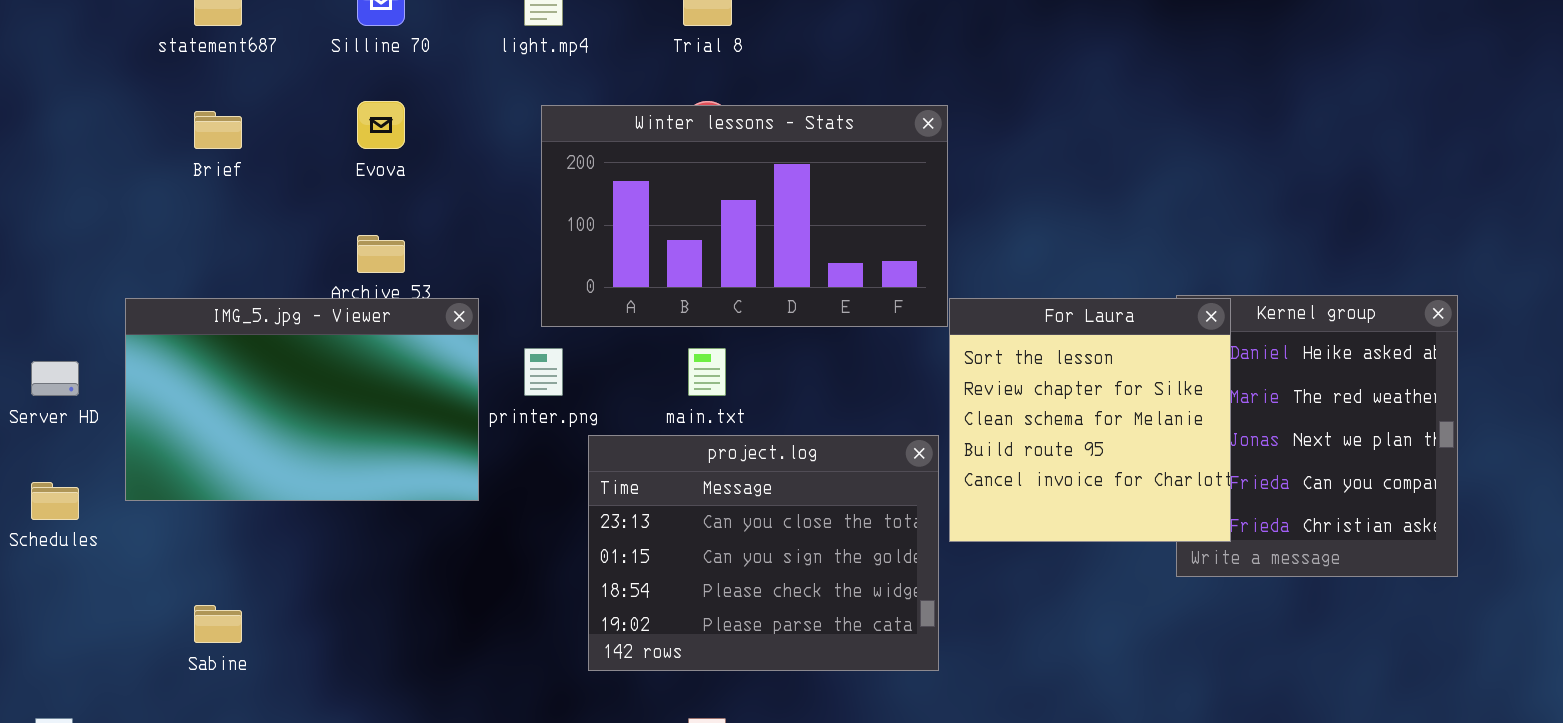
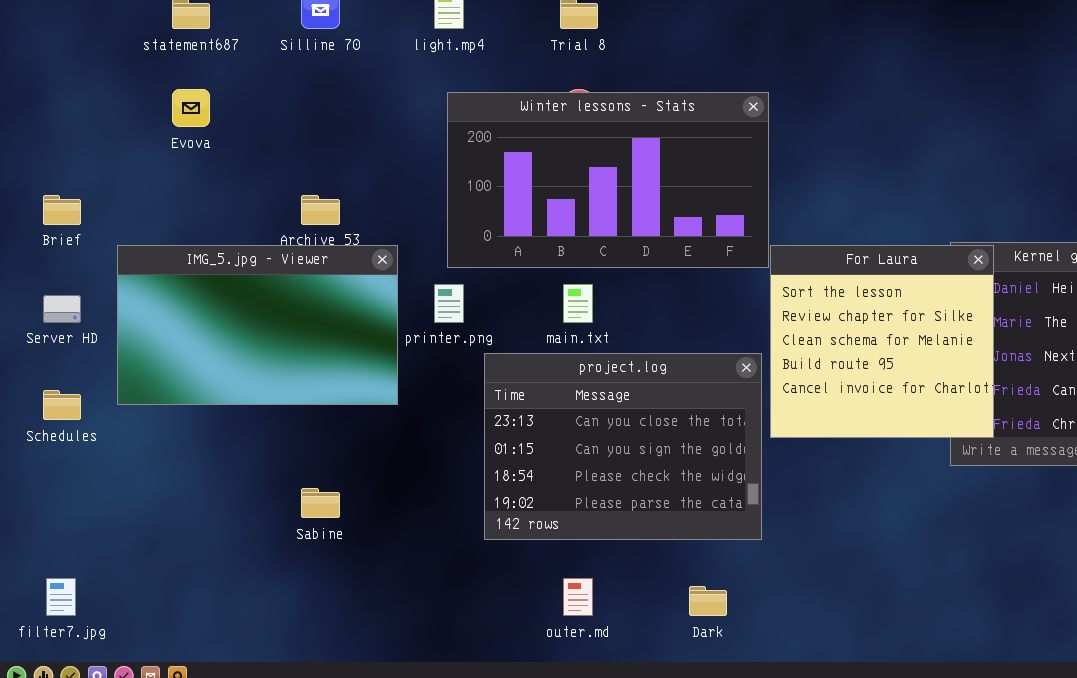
Evova: [357,101,405,149] -> [172,89,210,127], moved
Brief: [194,111,242,149] -> [43,195,81,225], moved
Sabine: [194,605,242,643] -> [301,488,340,518], moved

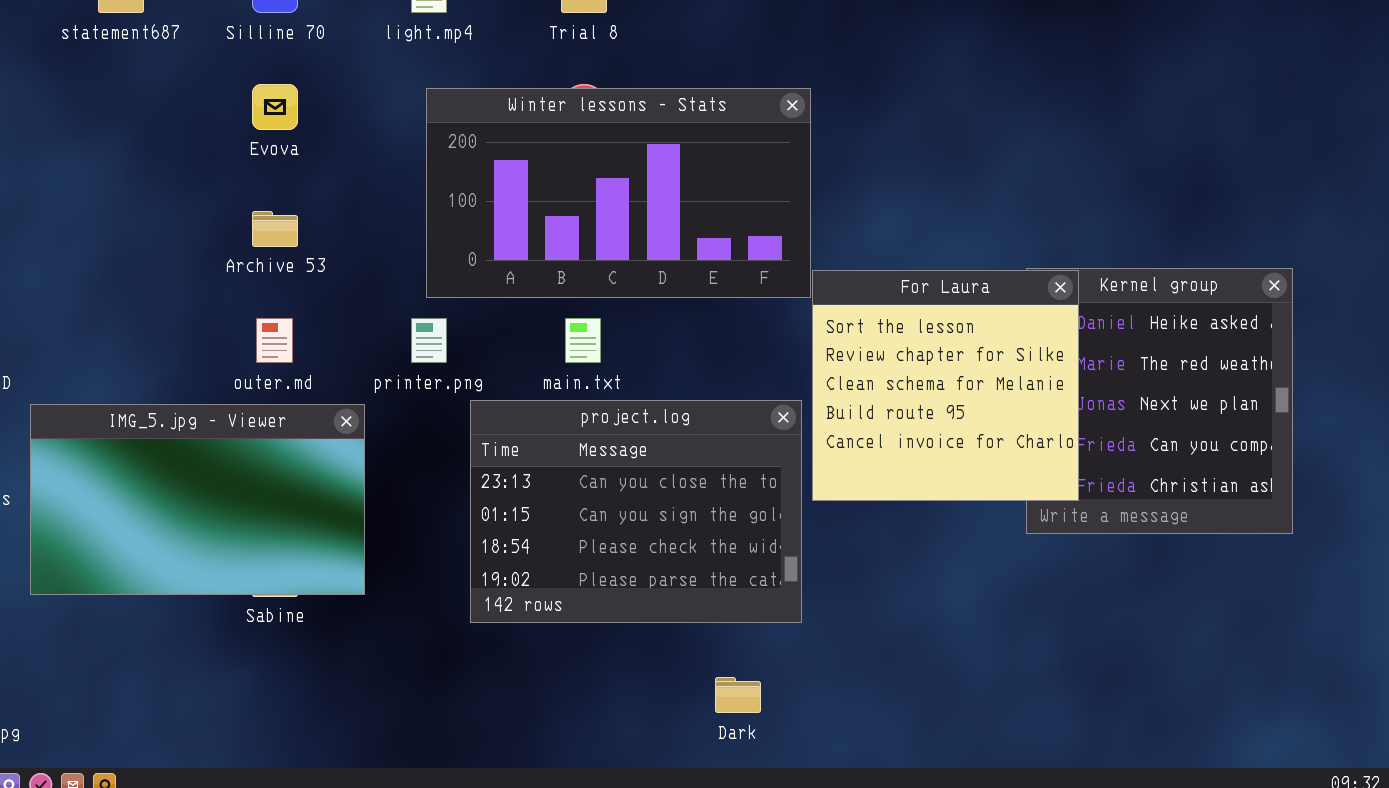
Evova: [172,89,210,127] -> [252,84,298,130], moved
IMG_5.jpg - Viewer: [117,245,398,405] -> [30,404,365,595], moved
outer.md: [563,578,593,616] -> [256,318,293,363], moved

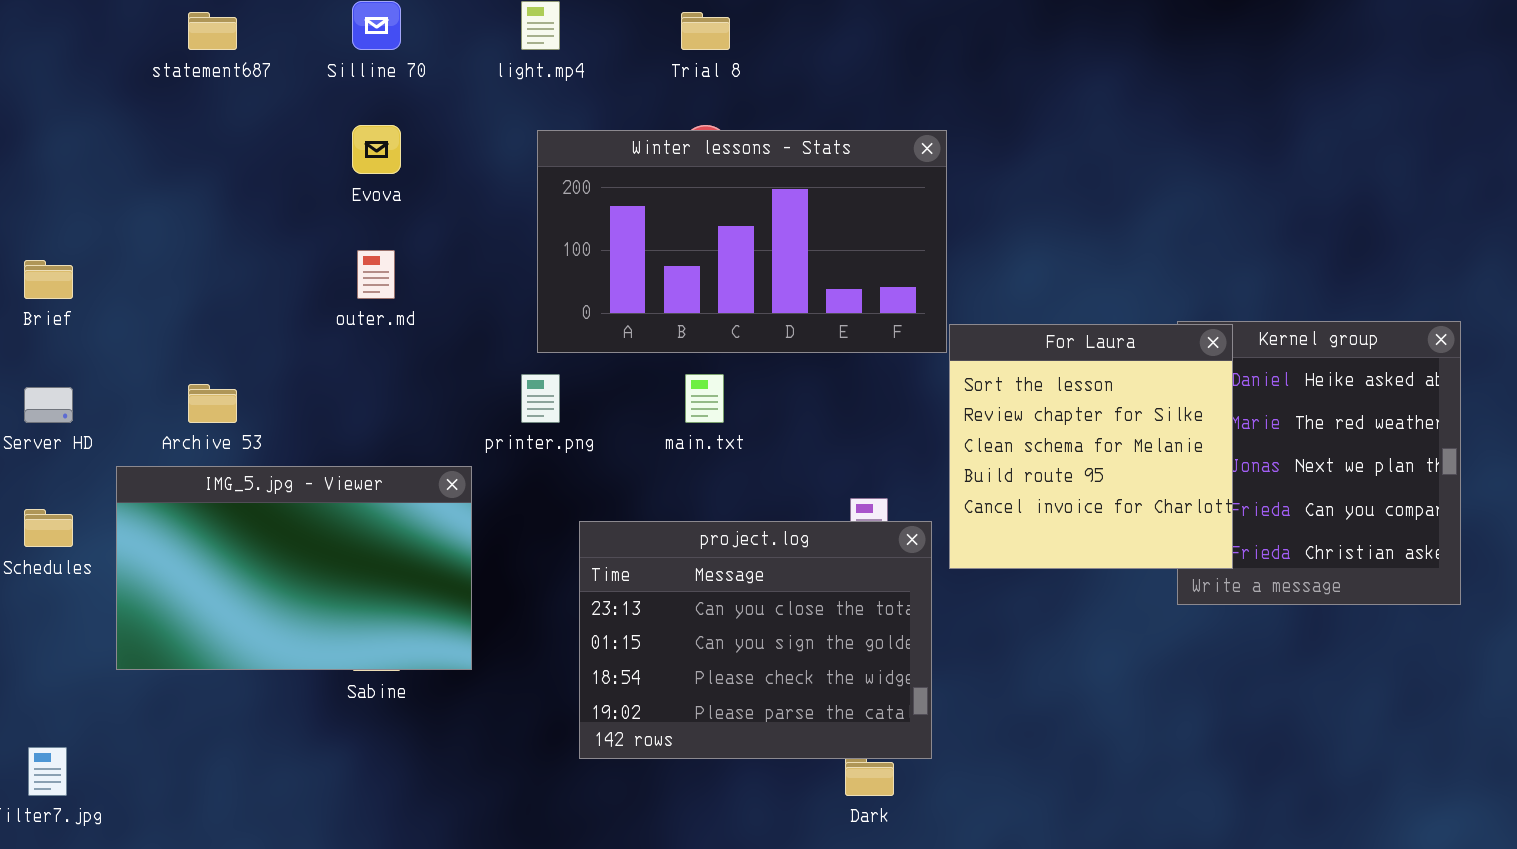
Archive 53: [252,211,298,247] -> [188,384,237,423], moved
outer.md: [256,318,293,363] -> [357,250,395,299], moved
project.log: [470,400,802,623] -> [579,521,932,759], moved

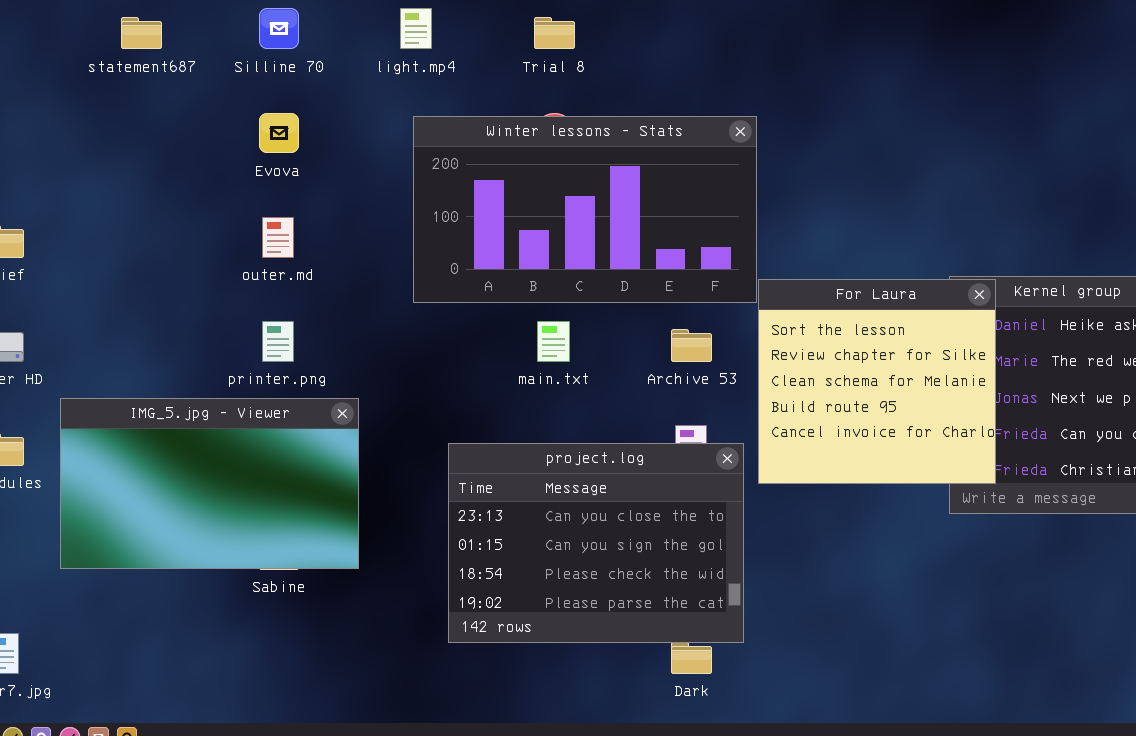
printer.png: [521,374,560,423] -> [262,321,294,362], moved
Archive 53: [188,384,237,423] -> [671,329,712,362], moved

